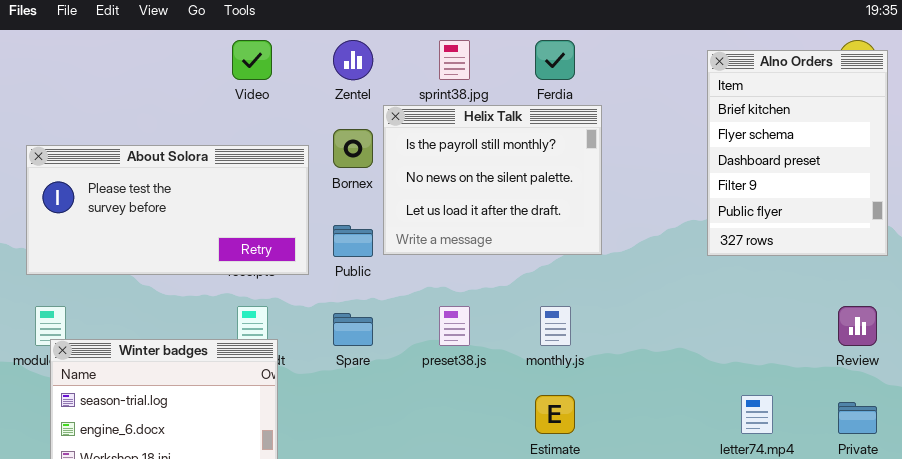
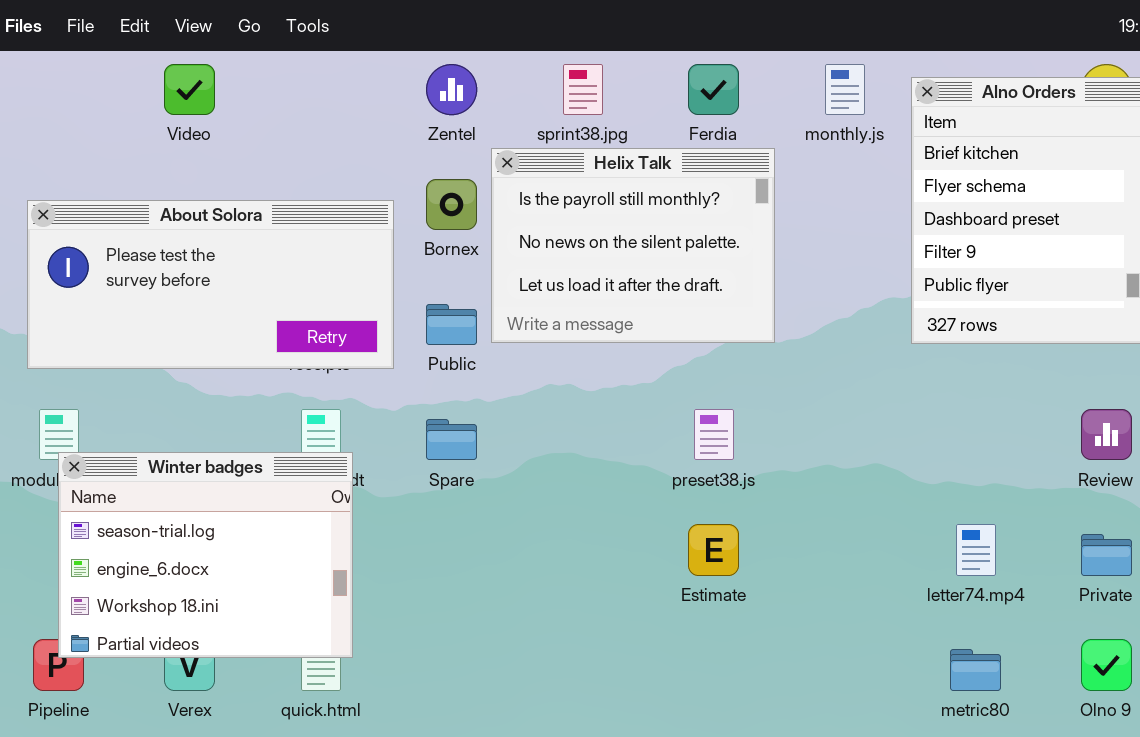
Video: [232,40,272,80] -> [164,64,215,115], moved
preset38.js: [439,306,470,346] -> [694,409,734,460], moved
monthly.js: [540,306,571,346] -> [825,64,865,115], moved

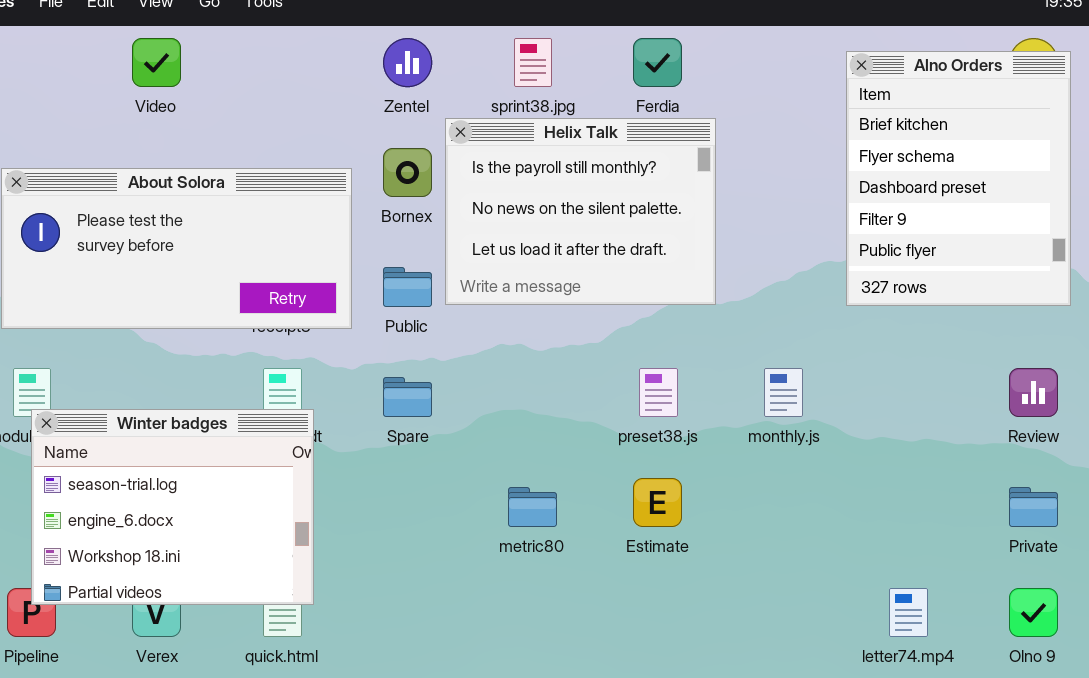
monthly.js: [825,64,865,115] -> [764,368,803,417], moved
letter74.mp4: [956,524,996,576] -> [889,588,928,637], moved
metric80: [950,649,1001,691] -> [508,487,557,527], moved

